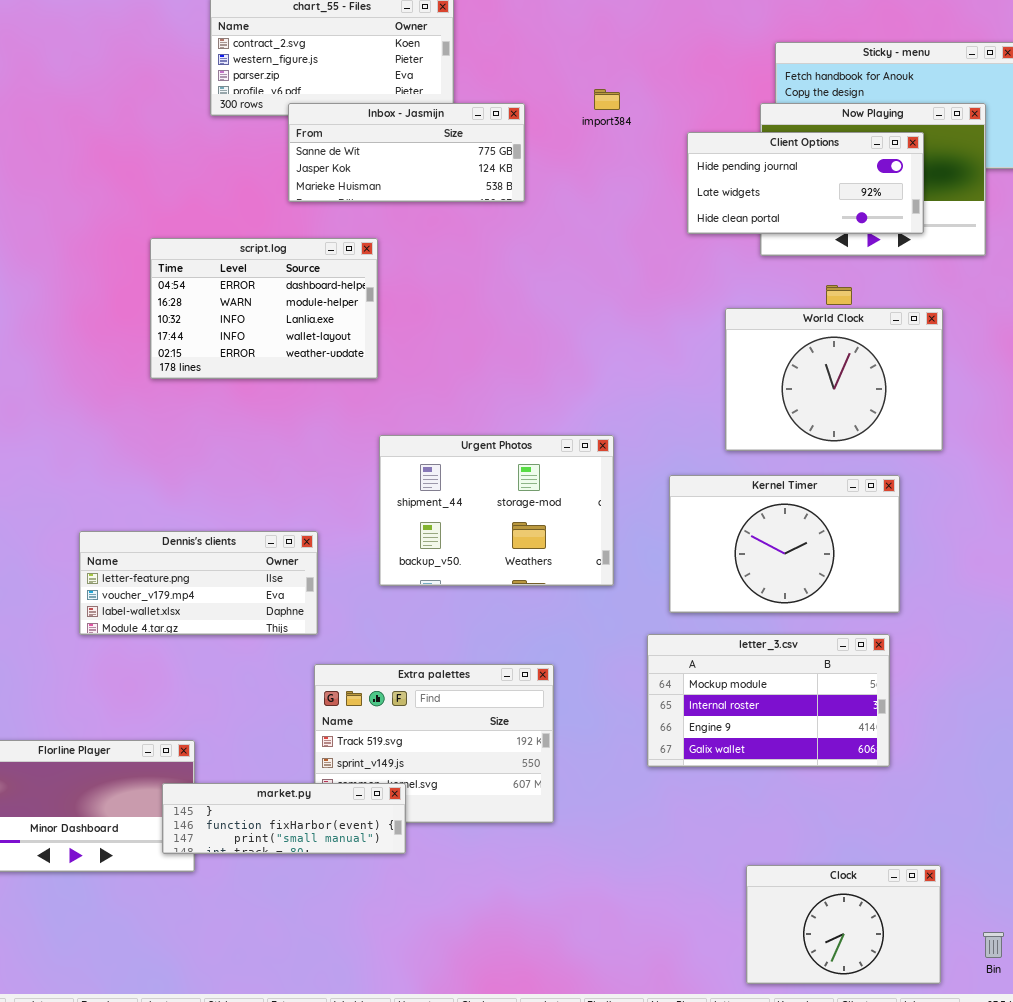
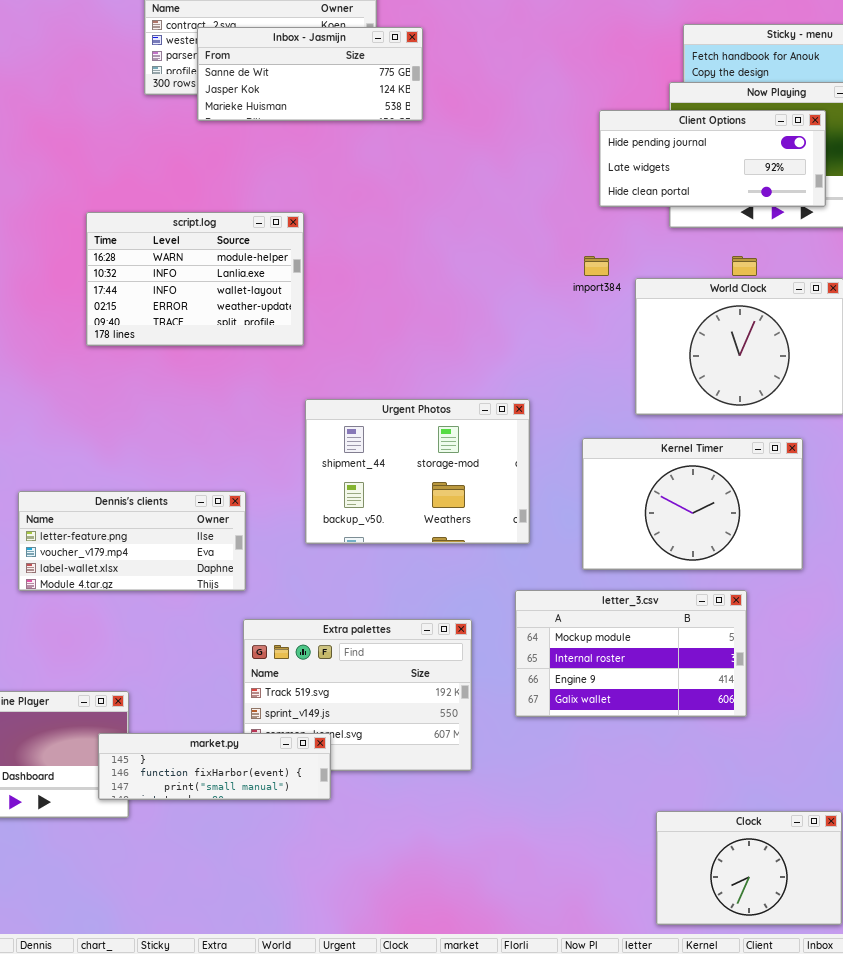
import384: [594,89,620,110] -> [584,256,609,276], moved
Inbox - Jasmijn: [288,103,525,202] -> [197,27,423,121], moved
script.log: [150,238,378,379] -> [86,212,304,346], scrolled down 1 row
letter_3.csv: [647,634,890,767] -> [515,590,747,717], moved

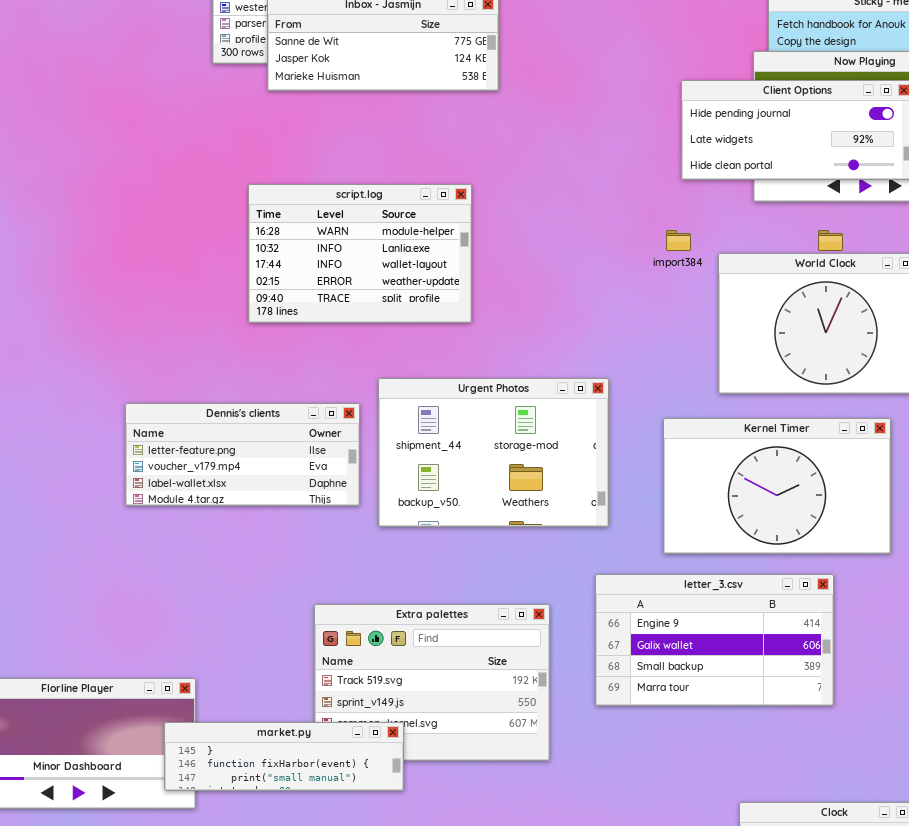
script.log: [86,212,304,346] -> [248,184,472,323], moved
Dennis's clients: [18,491,246,591] -> [125,403,360,506], moved
letter_3.csv: [515,590,747,717] -> [595,574,834,706], scrolled down 2 rows

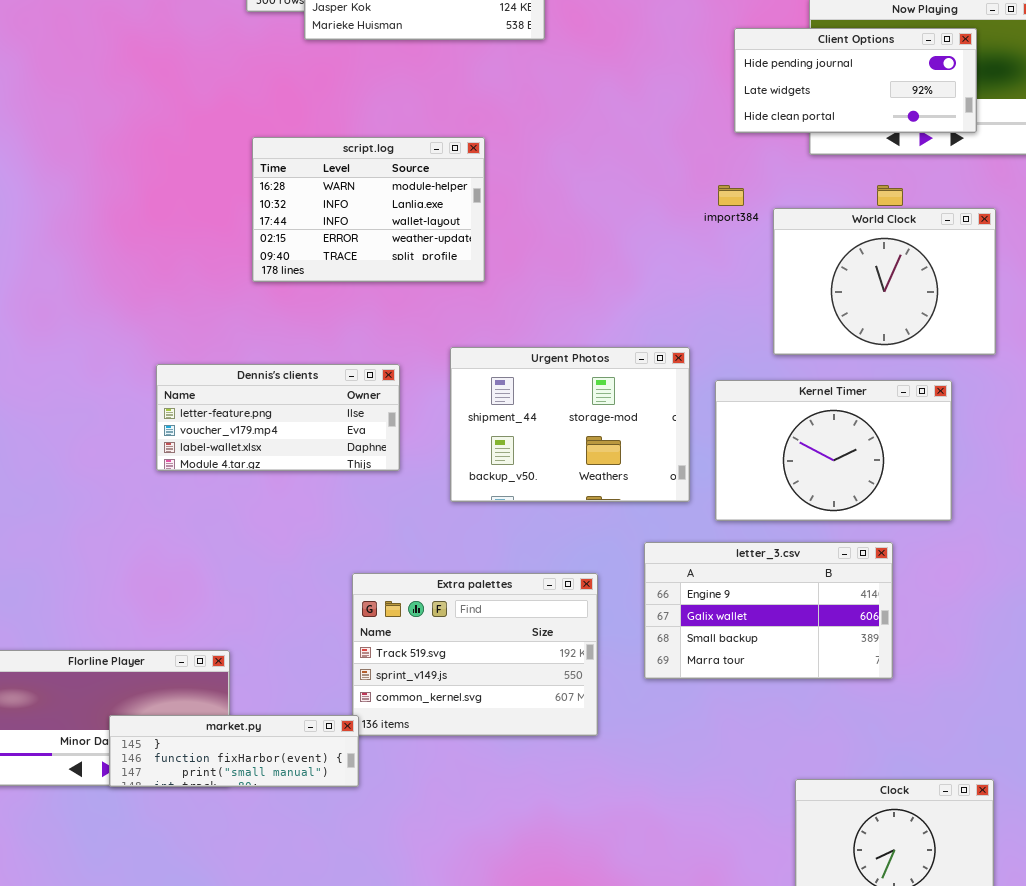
script.log: [248,184,472,323] -> [252,137,485,282], moved
Urgent Photos: [378,378,609,527] -> [450,347,690,502], moved
market.py: [164,722,404,791] -> [109,715,359,787], moved

